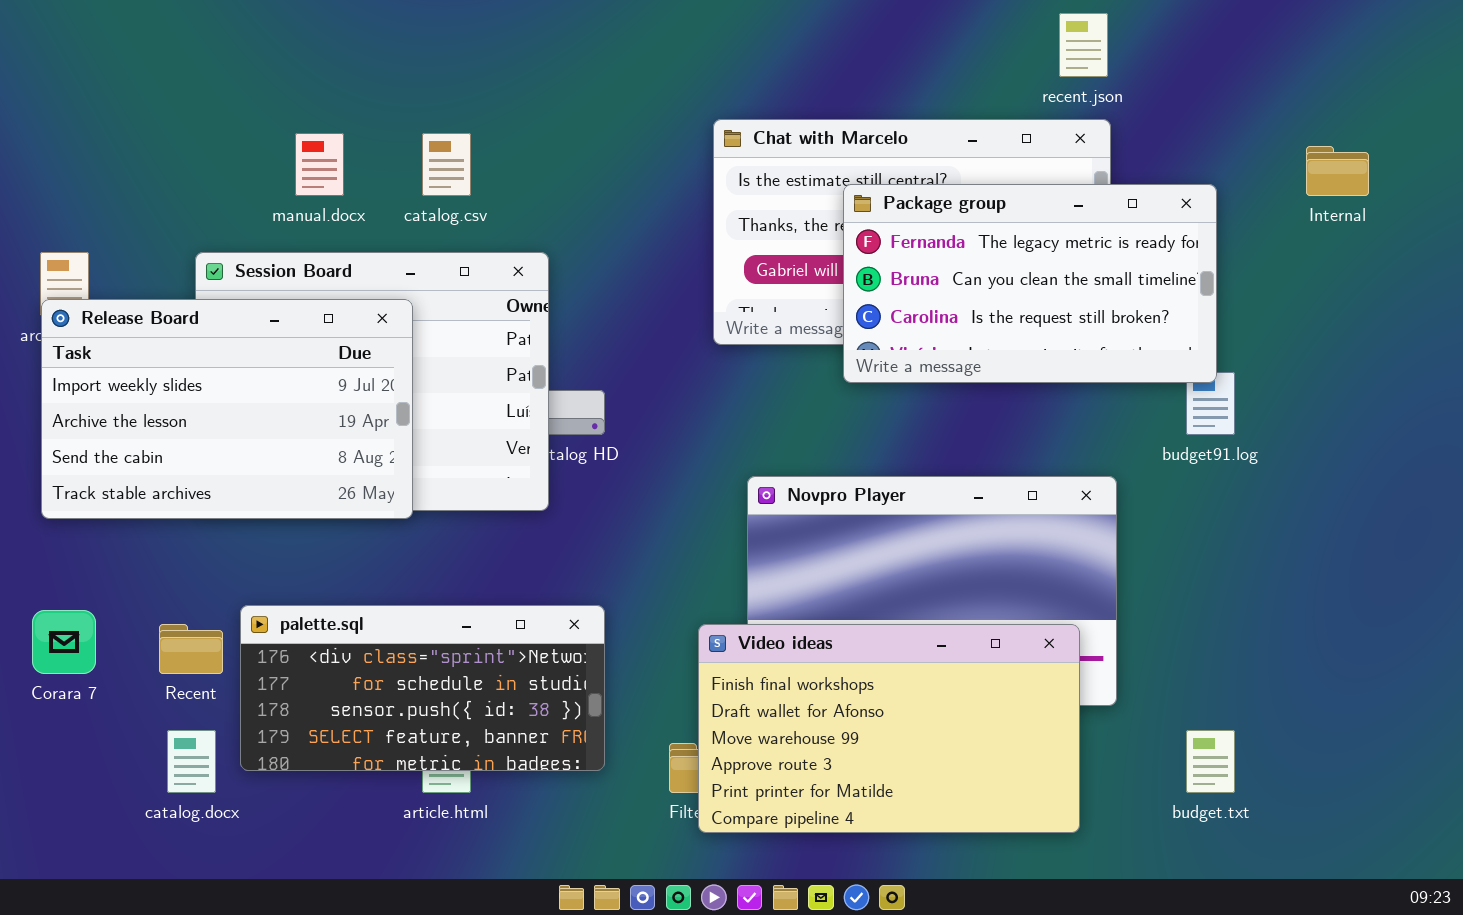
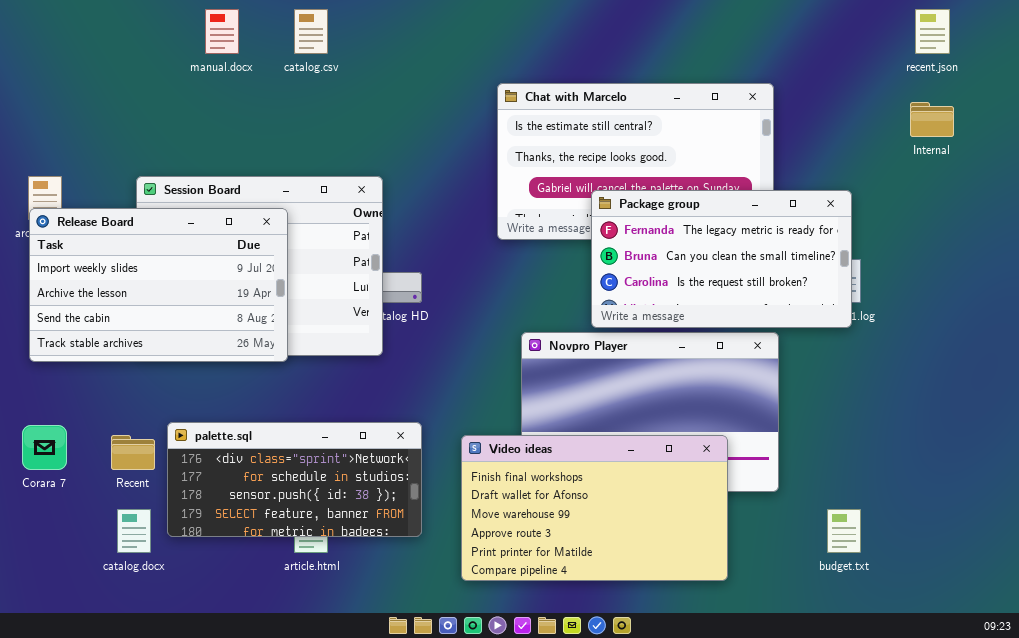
recent.json: [1059,13,1108,77] -> [915,9,950,54], moved
manual.docx: [295,133,344,196] -> [205,9,239,54], moved
catalog.csv: [422,133,471,196] -> [294,9,328,54], moved
Package group: [843,184,1217,383] -> [591,190,852,328], moved
Video ideas: [698,624,1080,833] -> [461,435,728,581], moved

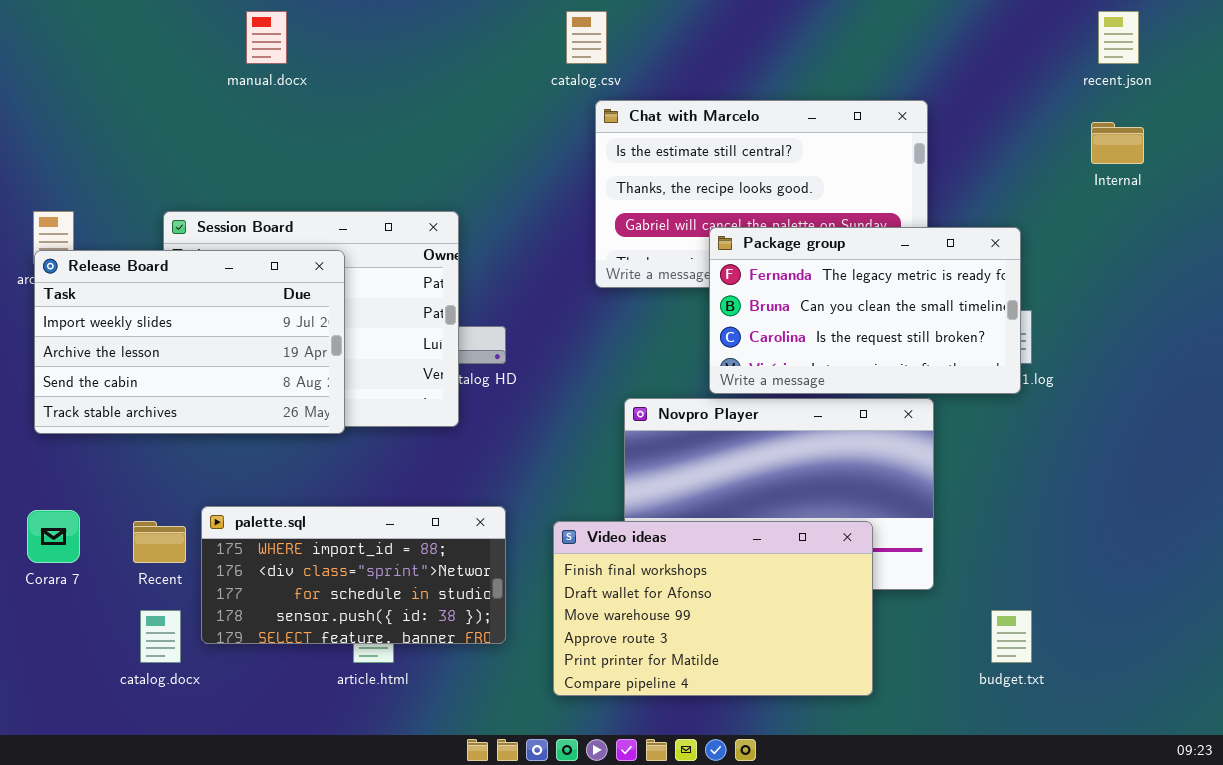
catalog.csv: [294,9,328,54] -> [566,11,607,64], moved
palette.sql: [167,422,422,537] -> [201,506,506,644], scrolled up 1 row

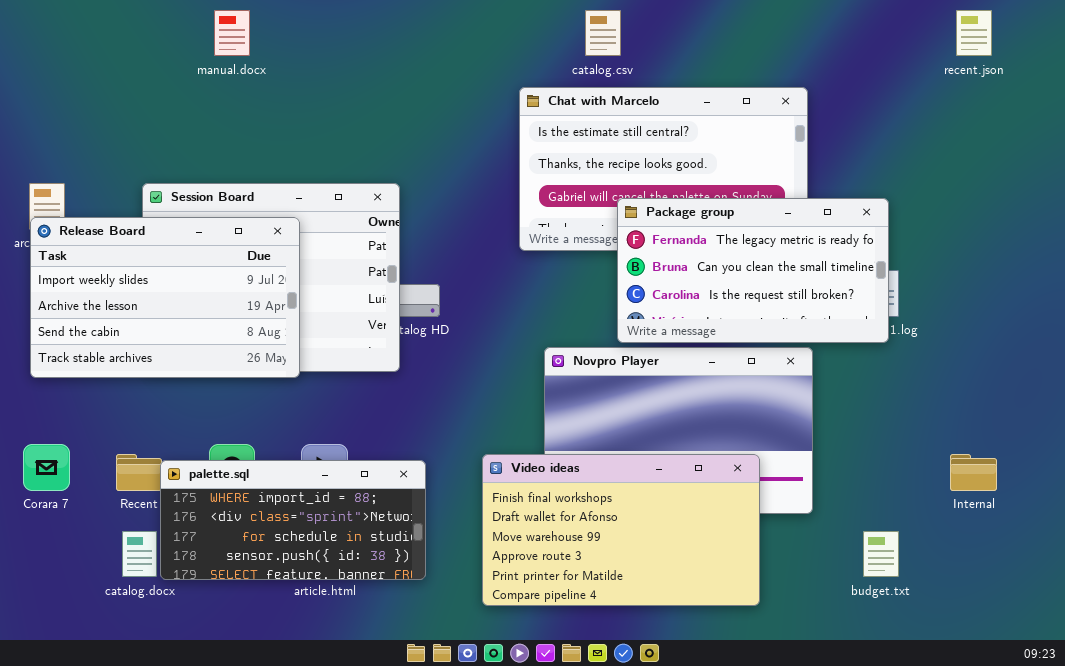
catalog.csv: [566,11,607,64] -> [585,10,621,56], moved
Internal: [1091,122,1144,164] -> [950,454,997,491], moved
palette.sql: [201,506,506,644] -> [160,460,426,580], moved

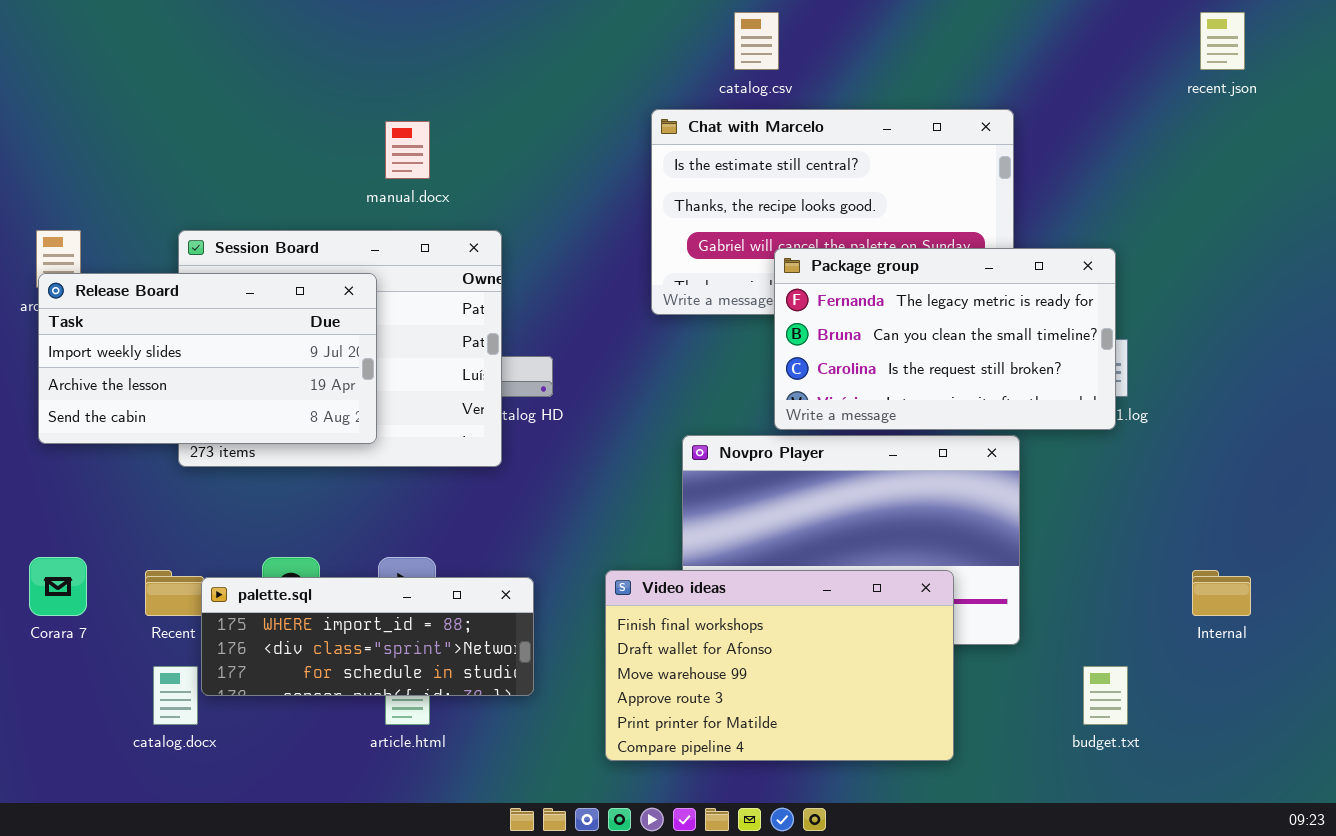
manual.docx: [214,10,250,56] -> [385,121,430,179], moved
Release Board: [30,217,300,378] -> [38,273,377,444], resized
palette.sql: [160,460,426,580] -> [201,577,534,696], resized

